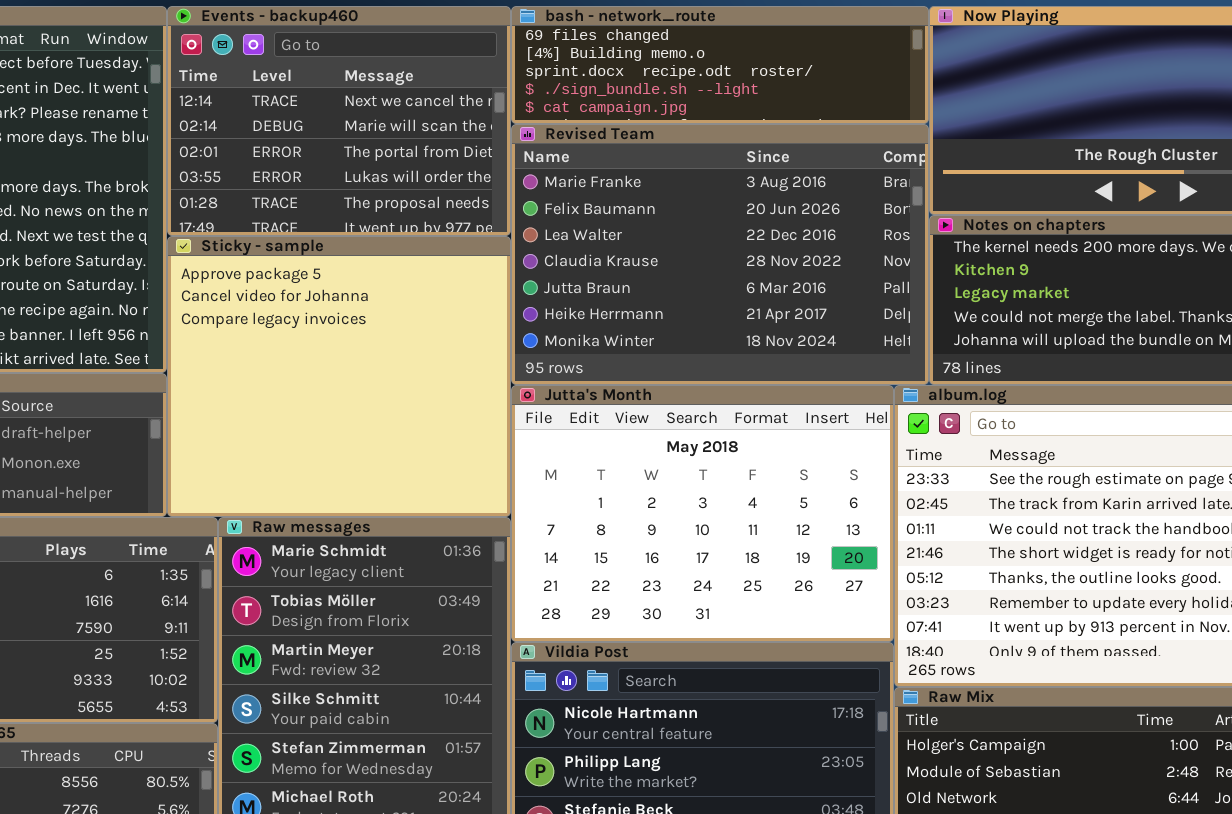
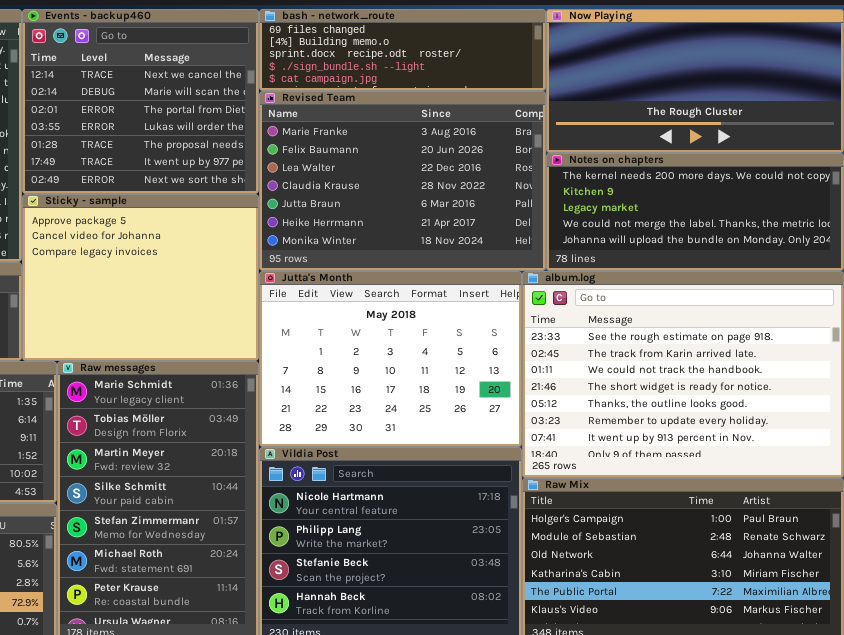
Events - backup460: [167,6,511,236] -> [22,9,259,194], resized
Sticky - sample: [167,236,511,517] -> [22,194,259,361], resized

